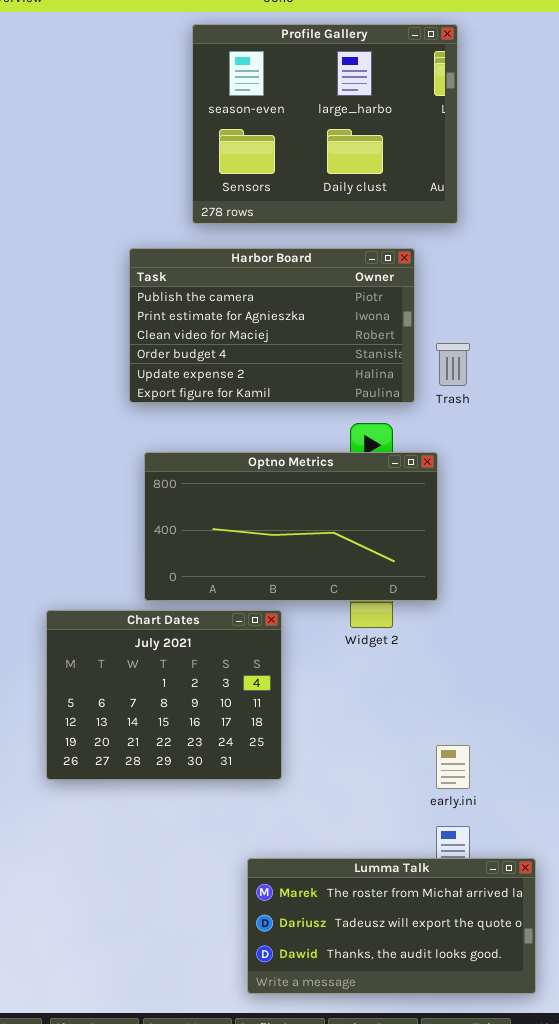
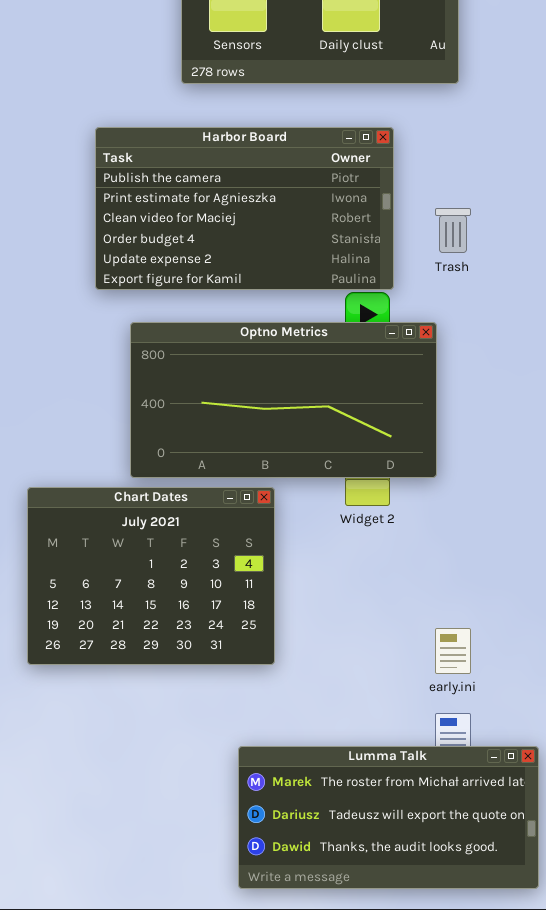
Harbor Board: [129,248,415,403] -> [95,127,394,290], moved

